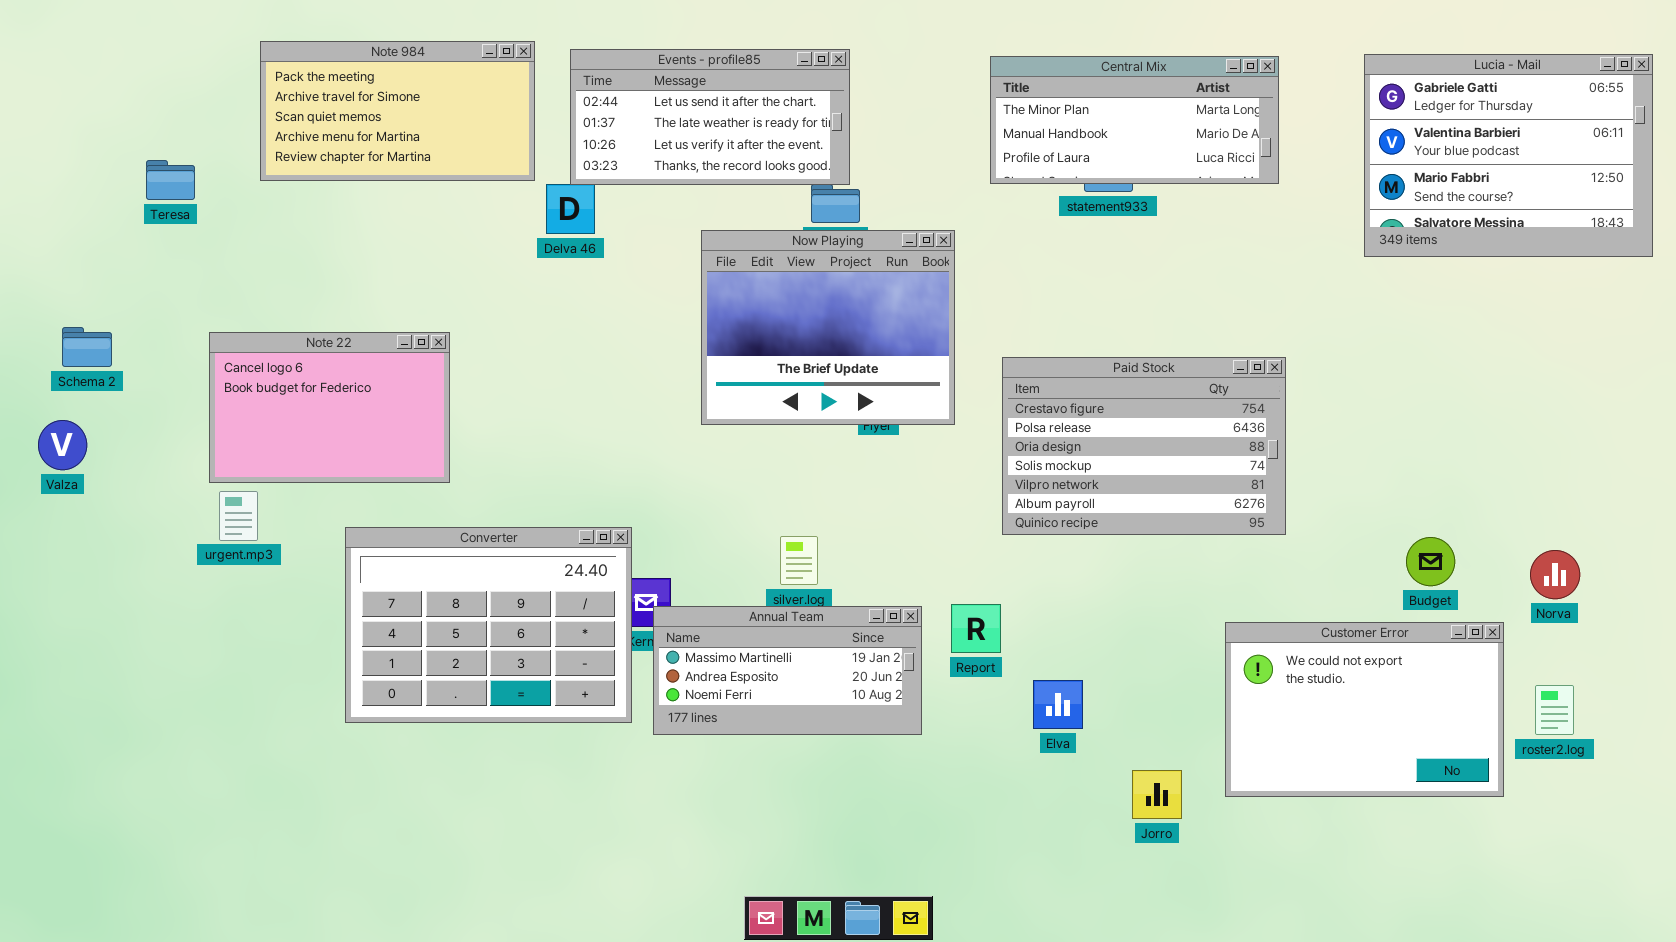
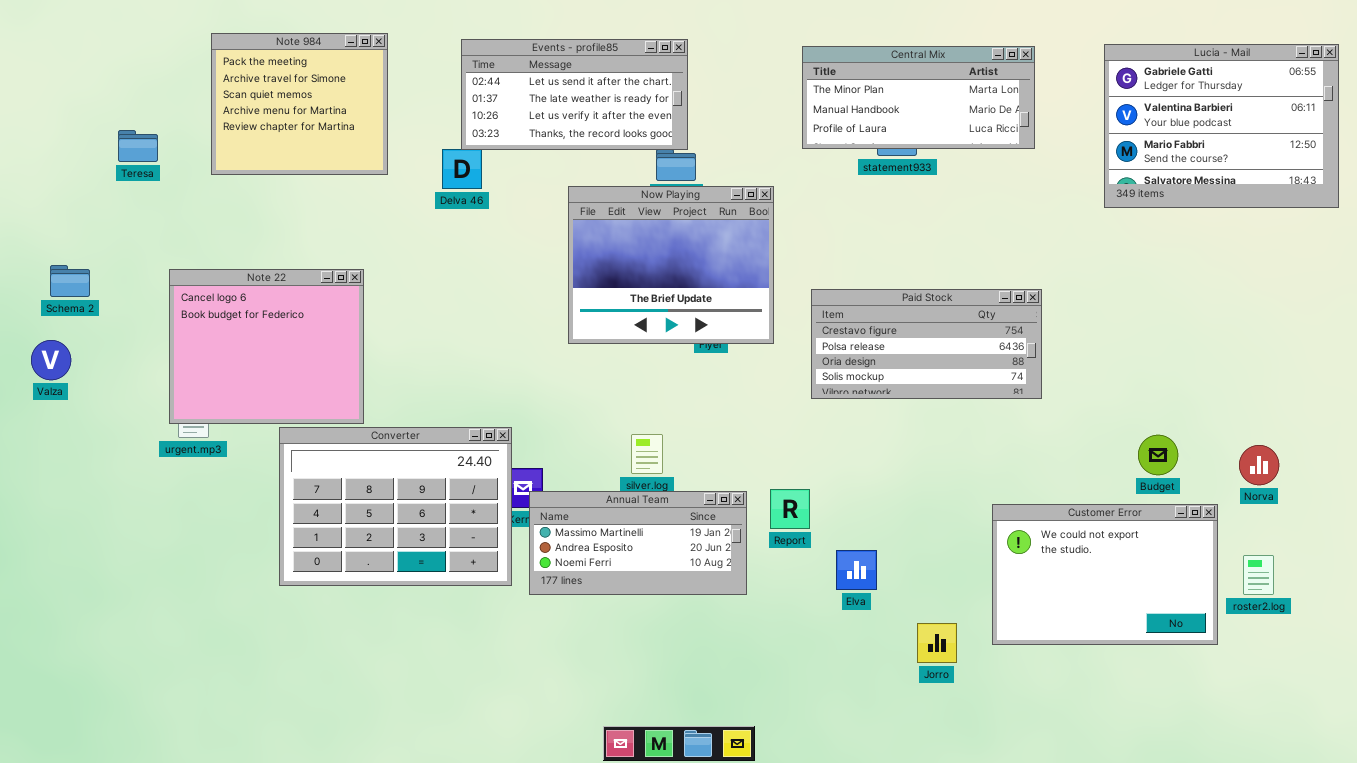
Note 984: [260,41,535,181] -> [211,33,388,175], resized
Note 22: [209,332,450,483] -> [169,269,364,424], resized
Paid Stock: [1002,357,1286,535] -> [811,289,1042,399], resized

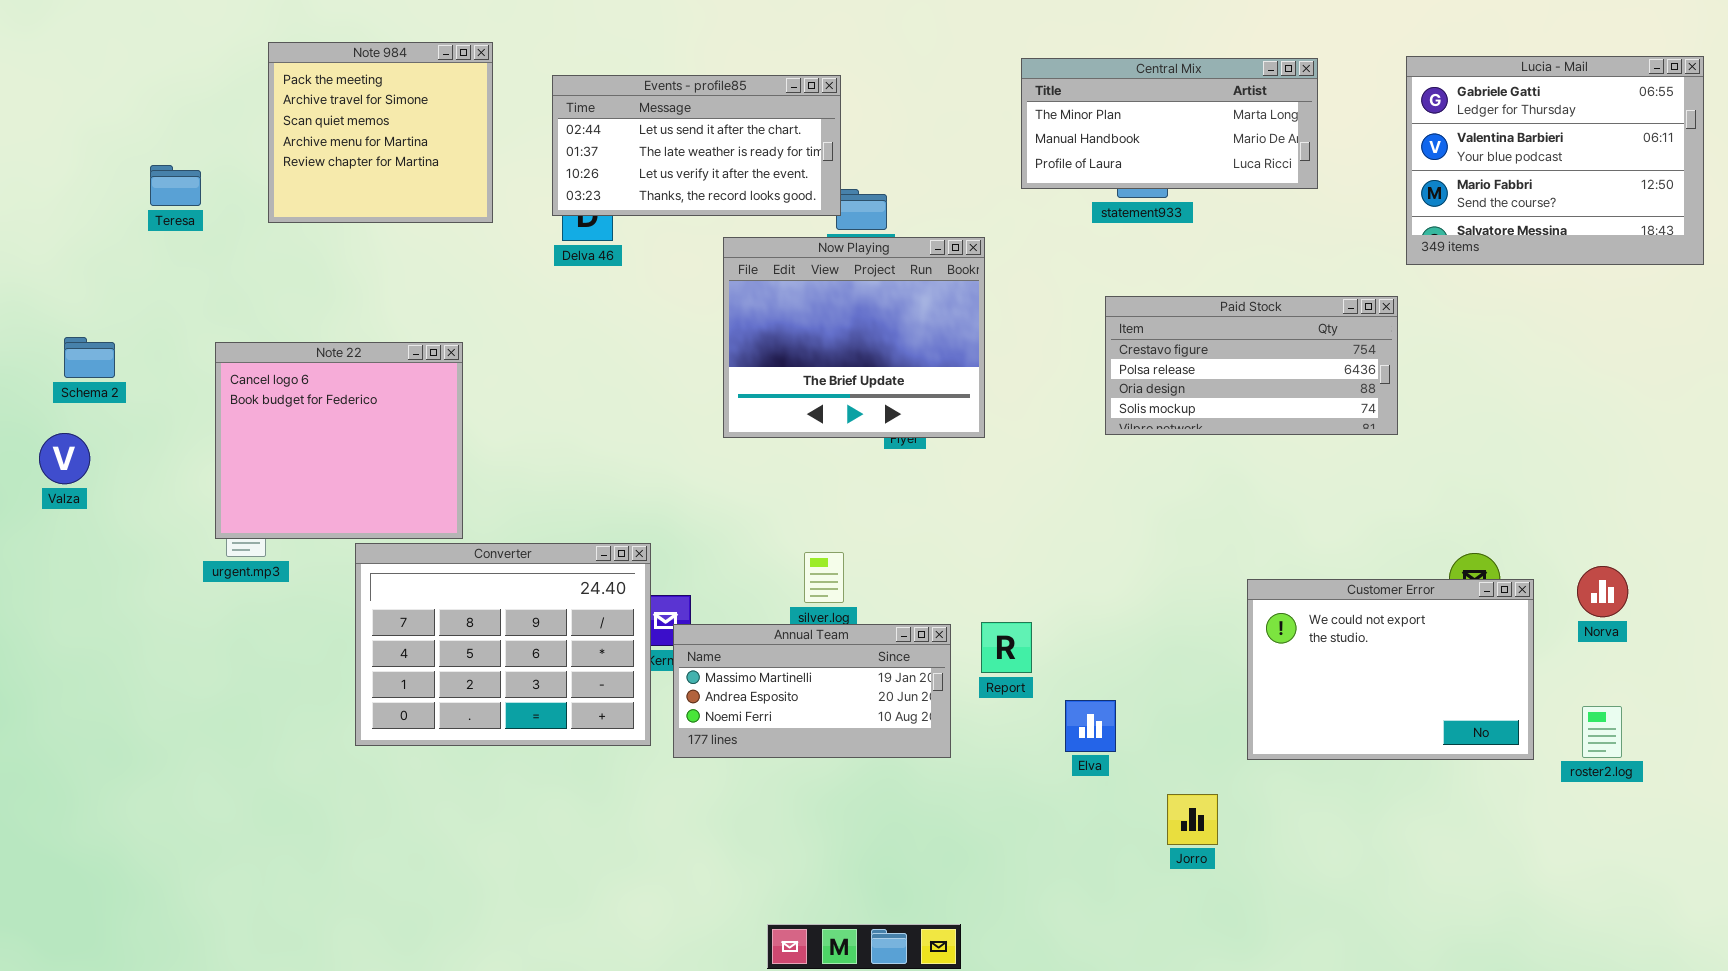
Events - profile85: [461,39,688,150] -> [552,75,841,216], moved
Paid Stock: [811,289,1042,399] -> [1105,296,1398,435], moved
Customer Error: [992,504,1218,645] -> [1247,579,1534,760], moved

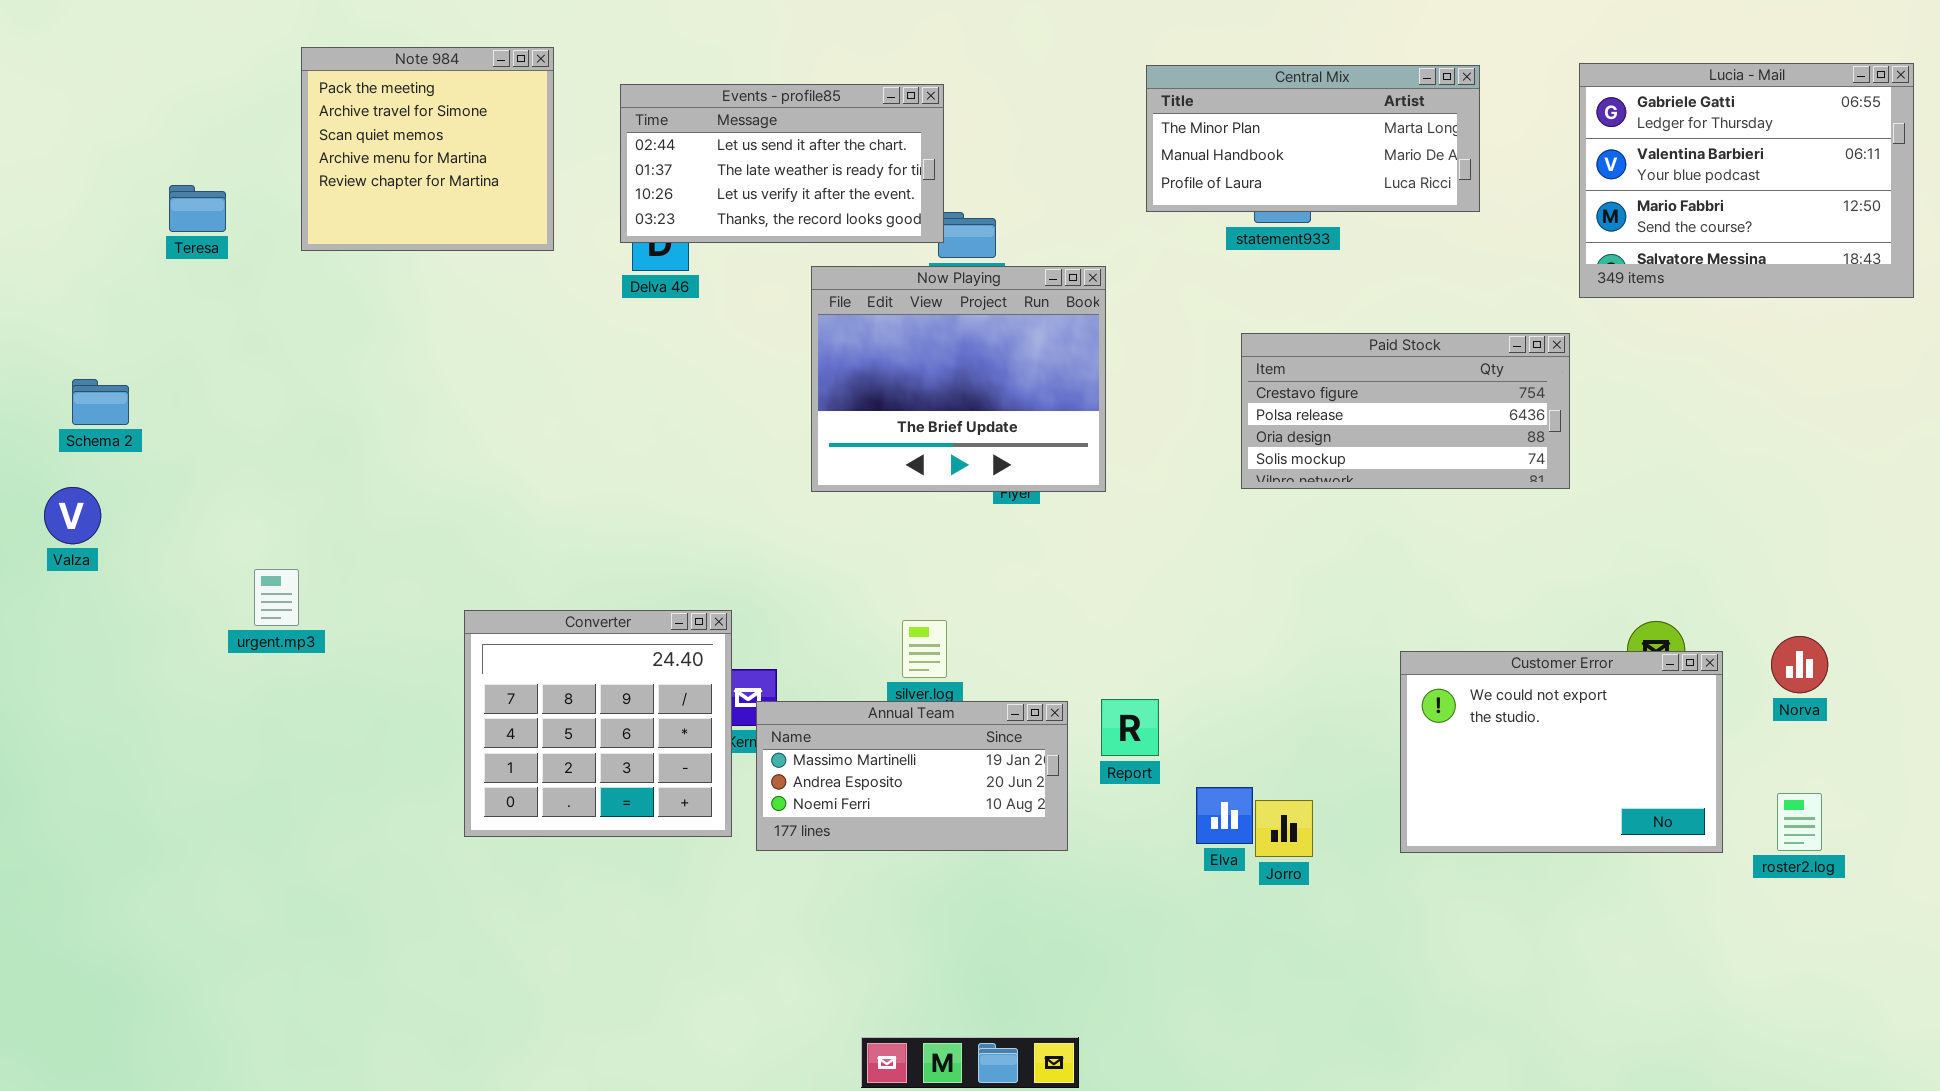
Note 22: [215,342,463,539] -> none, closed
Converter: [355,543,651,746] -> [464,610,732,837], resized
Jorro: [1167,794,1218,845] -> [1255,800,1313,857], moved

